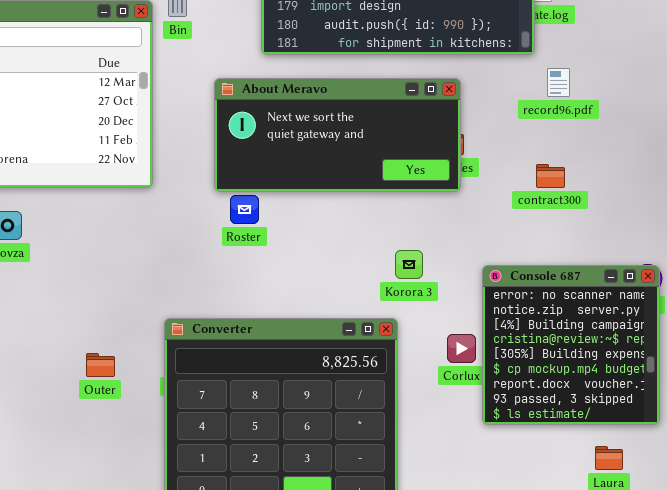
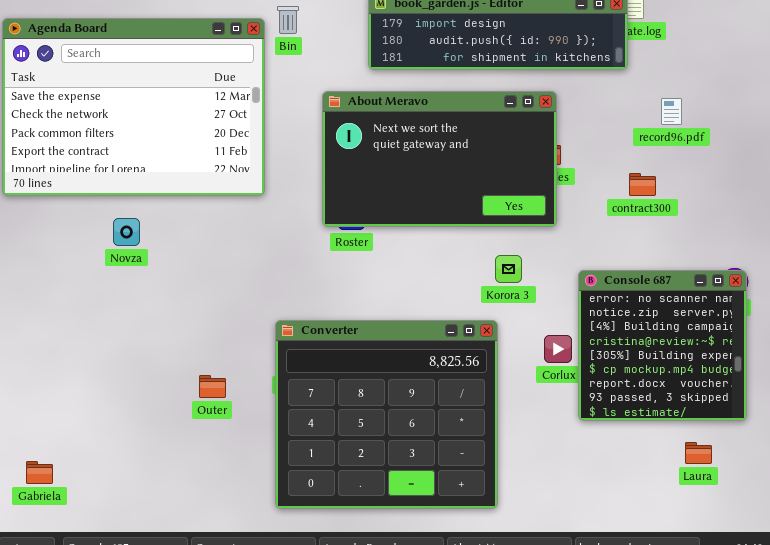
record96.pdf: [547,68,570,97] -> [661,98,682,125], moved
About Meravo: [214,78,461,192] -> [322,91,557,227], resized
Outer: [86,353,115,377] -> [199,375,226,398], moved

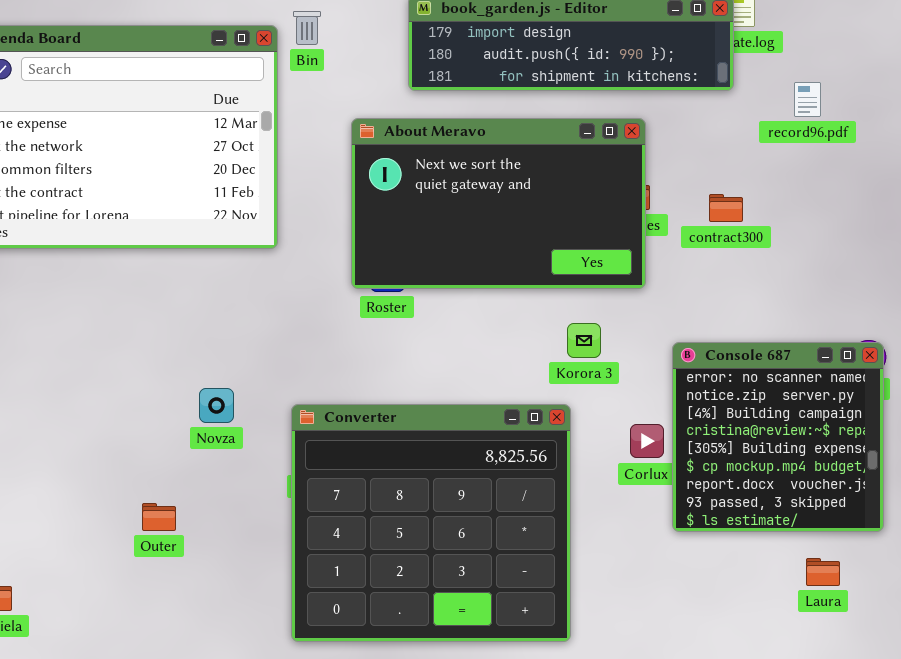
record96.pdf: [661,98,682,125] -> [794,82,821,117], moved
contract300: [629,173,656,196] -> [709,194,743,222], moved
Novza: [113,218,140,246] -> [199,388,234,423], moved
Outer: [199,375,226,398] -> [142,503,176,531], moved

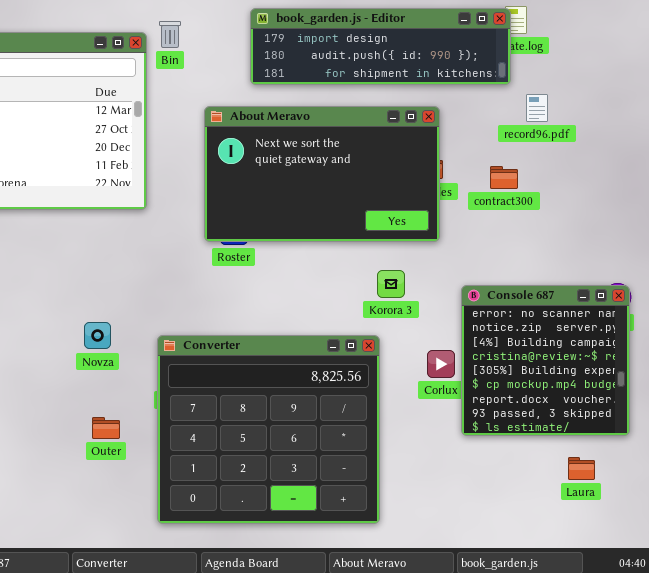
record96.pdf: [794,82,821,117] -> [526,94,548,122], moved
Outer: [142,503,176,531] -> [92,417,120,439], moved

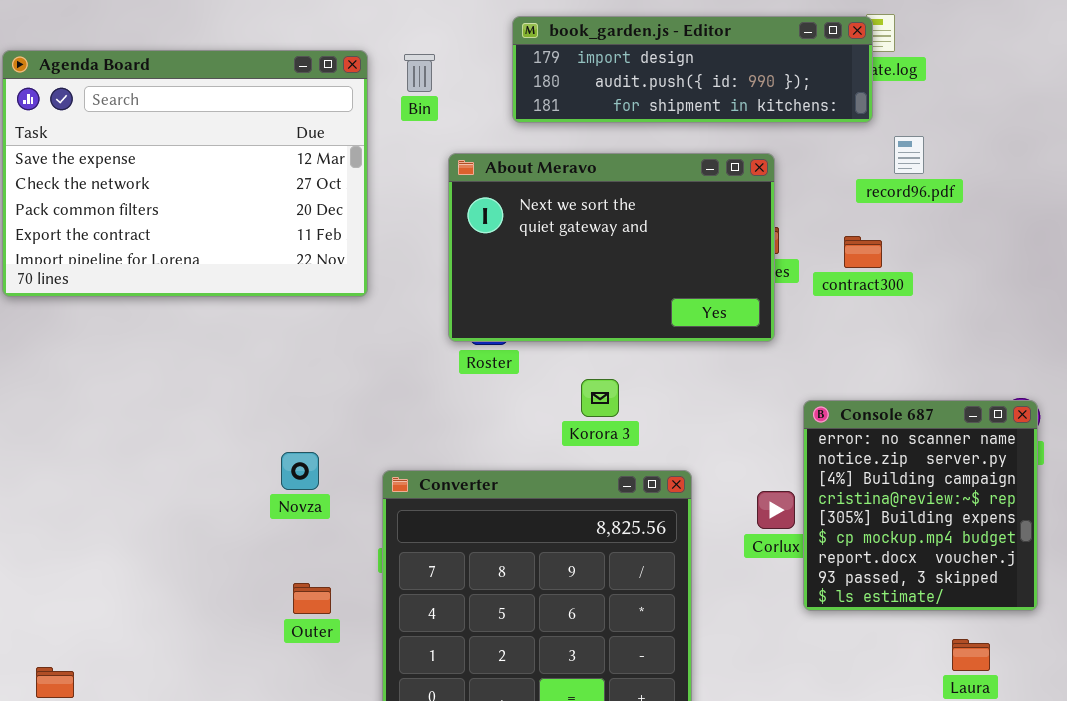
Bin: [159,21,181,48] -> [404,54,435,92], moved
Korora 3: [377,270,405,298] -> [581,379,619,417], moved

